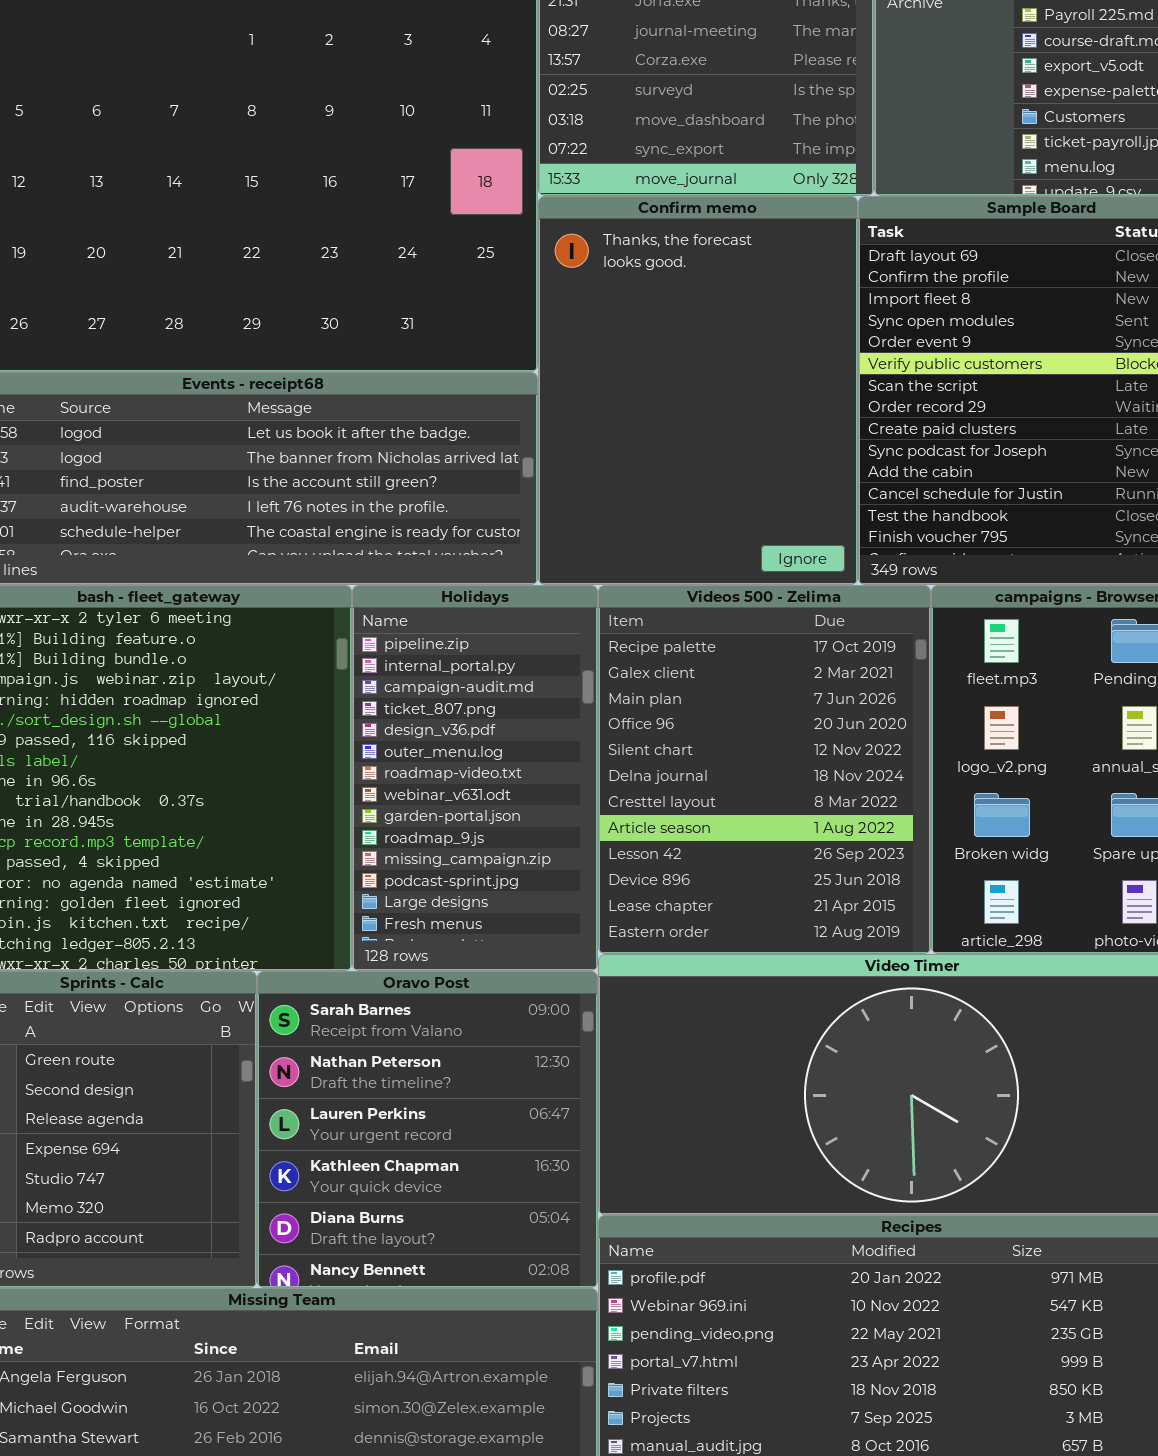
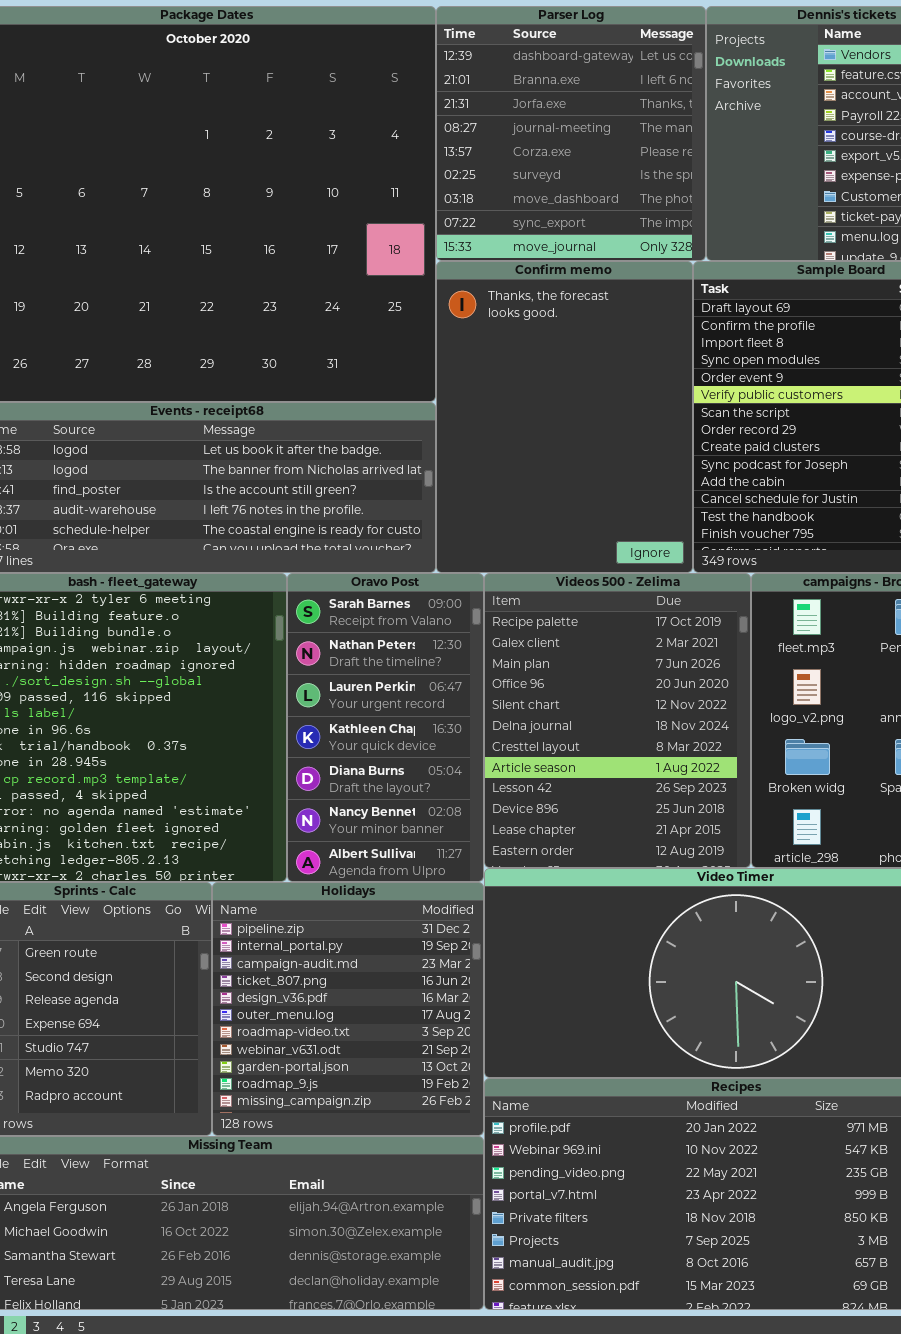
Holidays: [352,585,598,971] -> [212,882,484,1136], moved, resized
Oravo Post: [257,971,598,1288] -> [287,573,484,882], moved, resized

